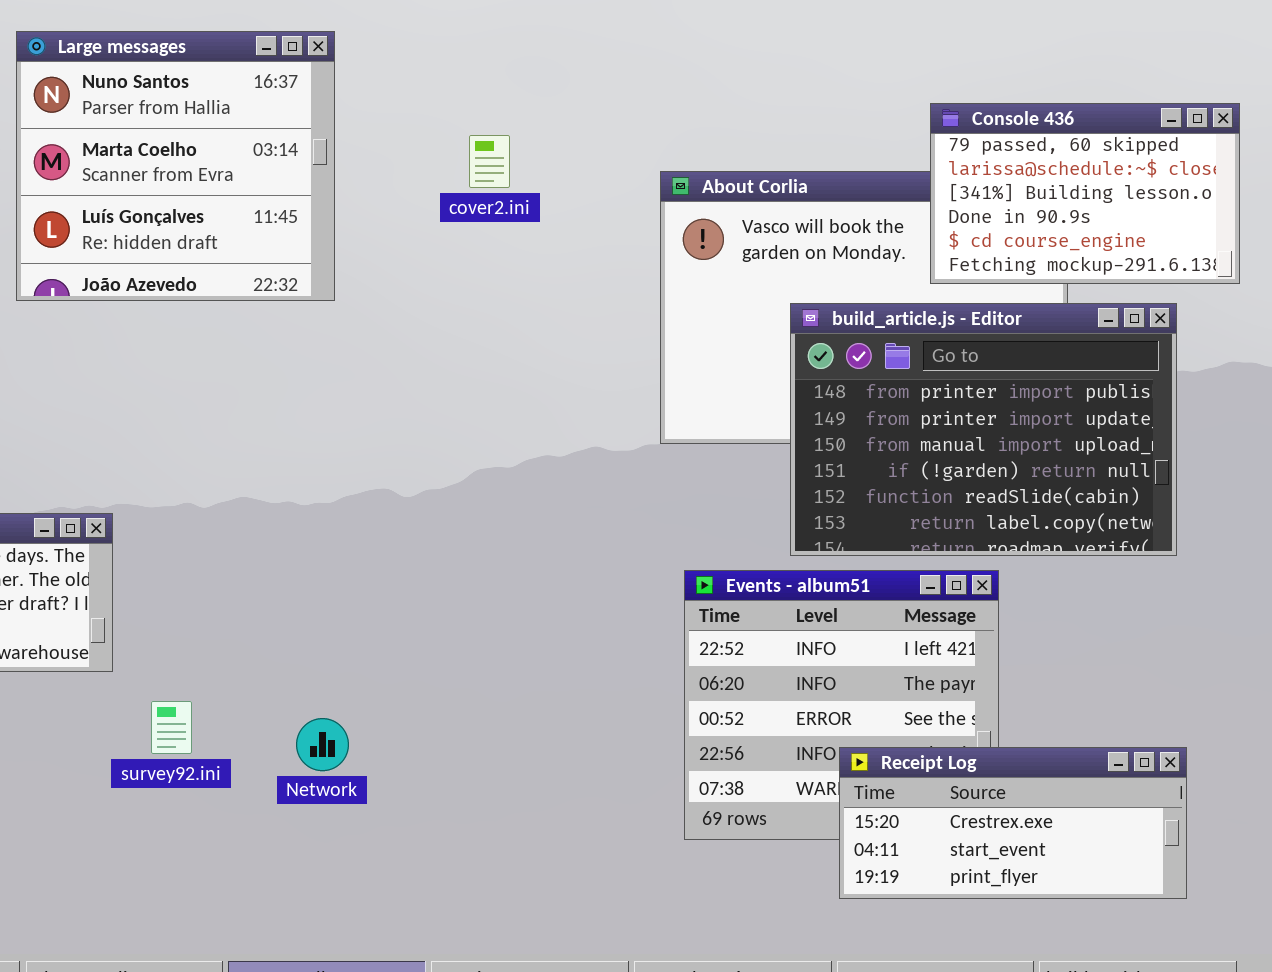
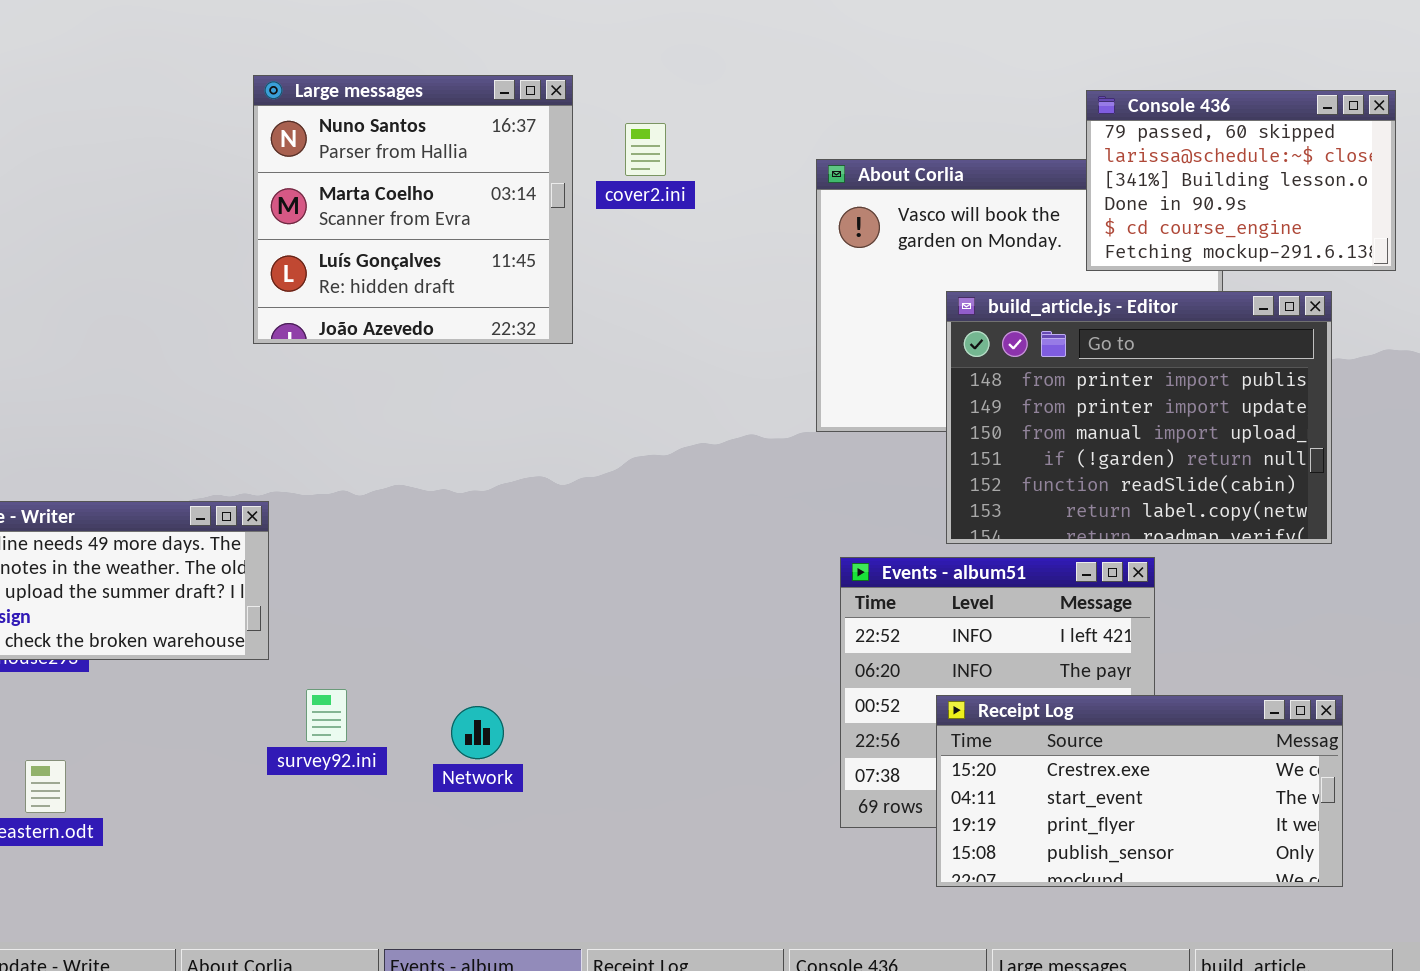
Large messages: [16,31,335,301] -> [253,75,573,344], moved
Receipt Log: [839,747,1187,899] -> [936,695,1343,887], resized

